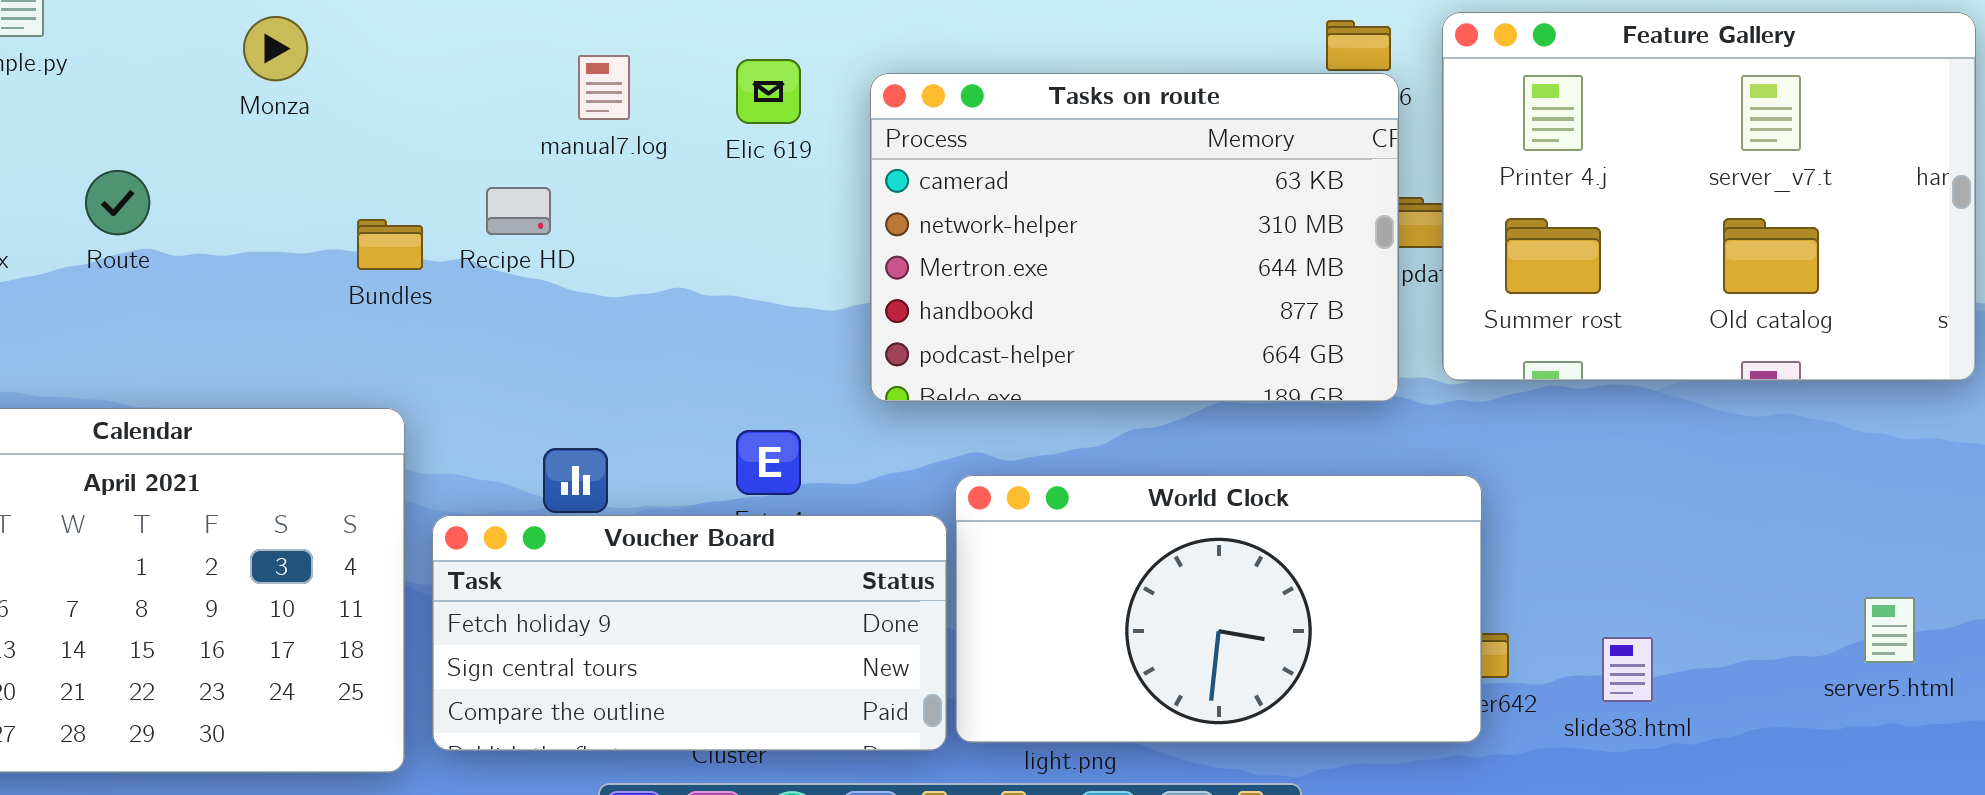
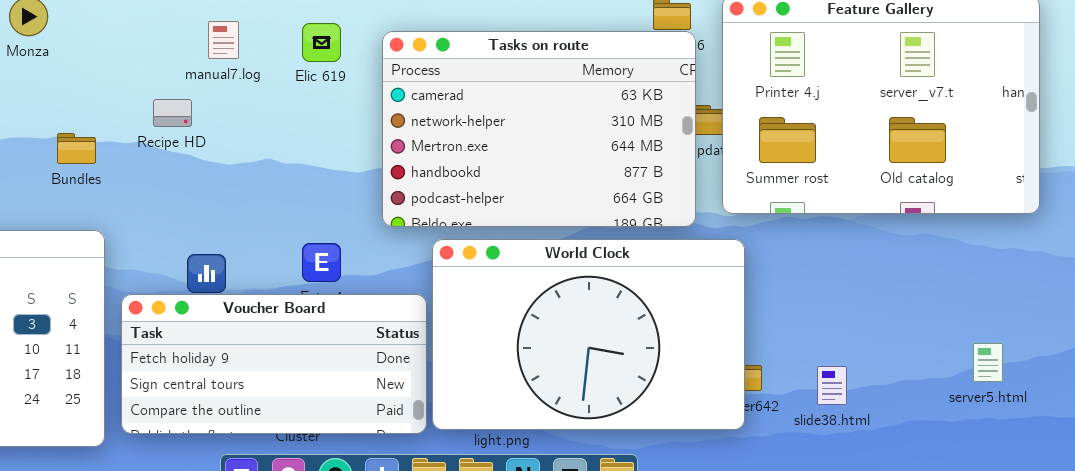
Bundles: [357,219,423,270] -> [57,133,96,164], moved
World Clock: [955,475,1482,743] -> [432,239,745,430], resized

